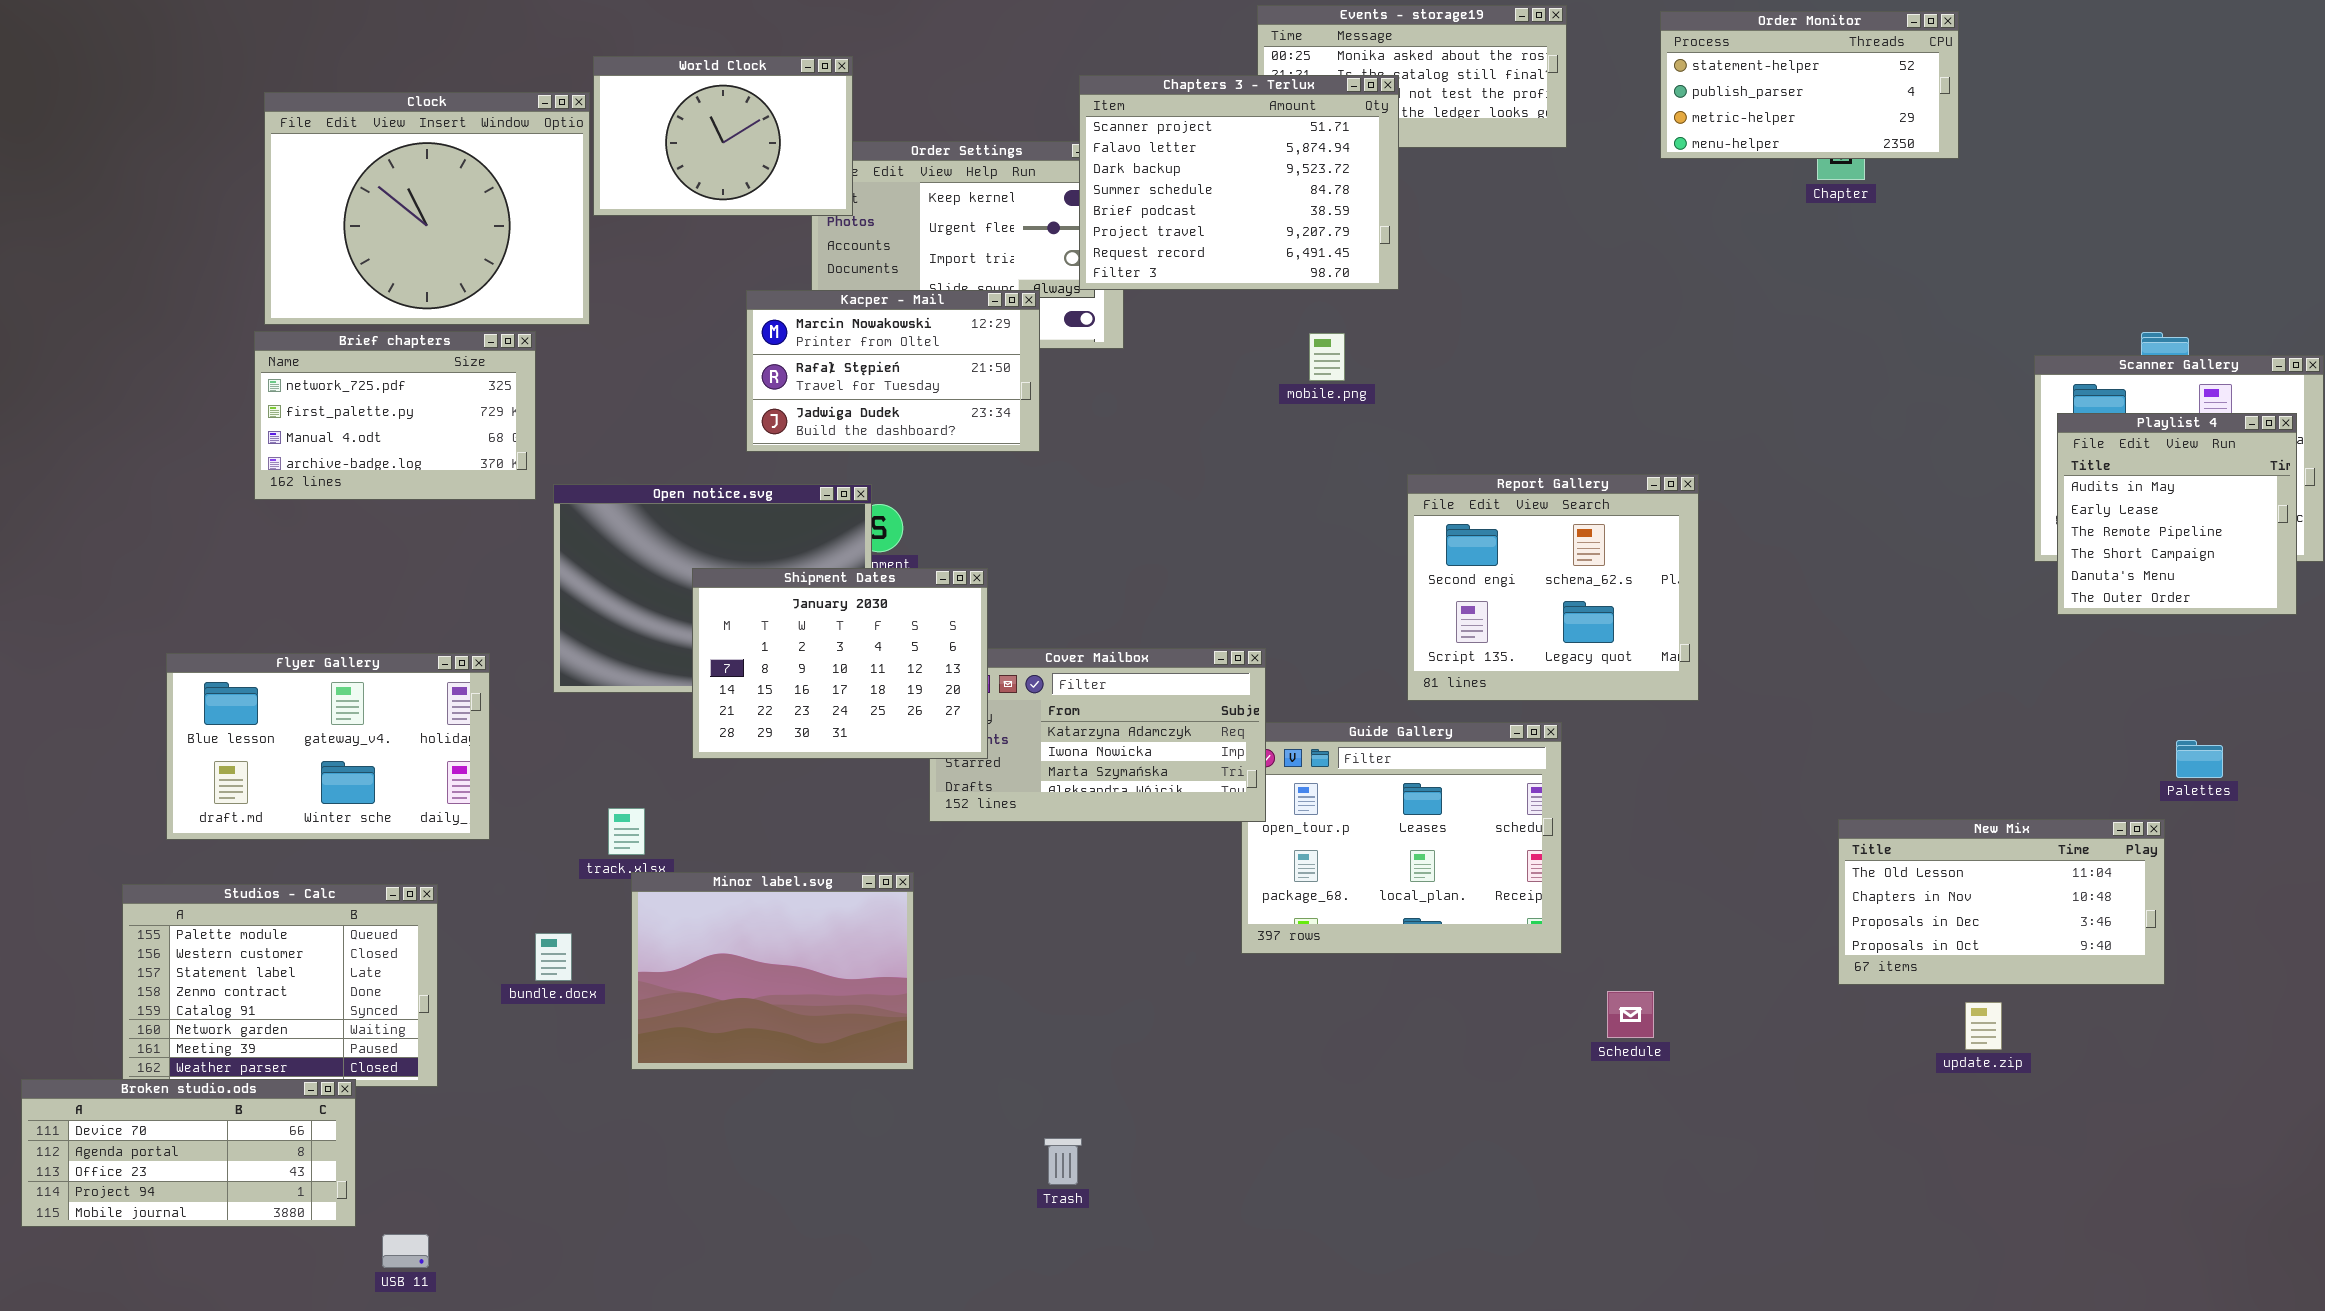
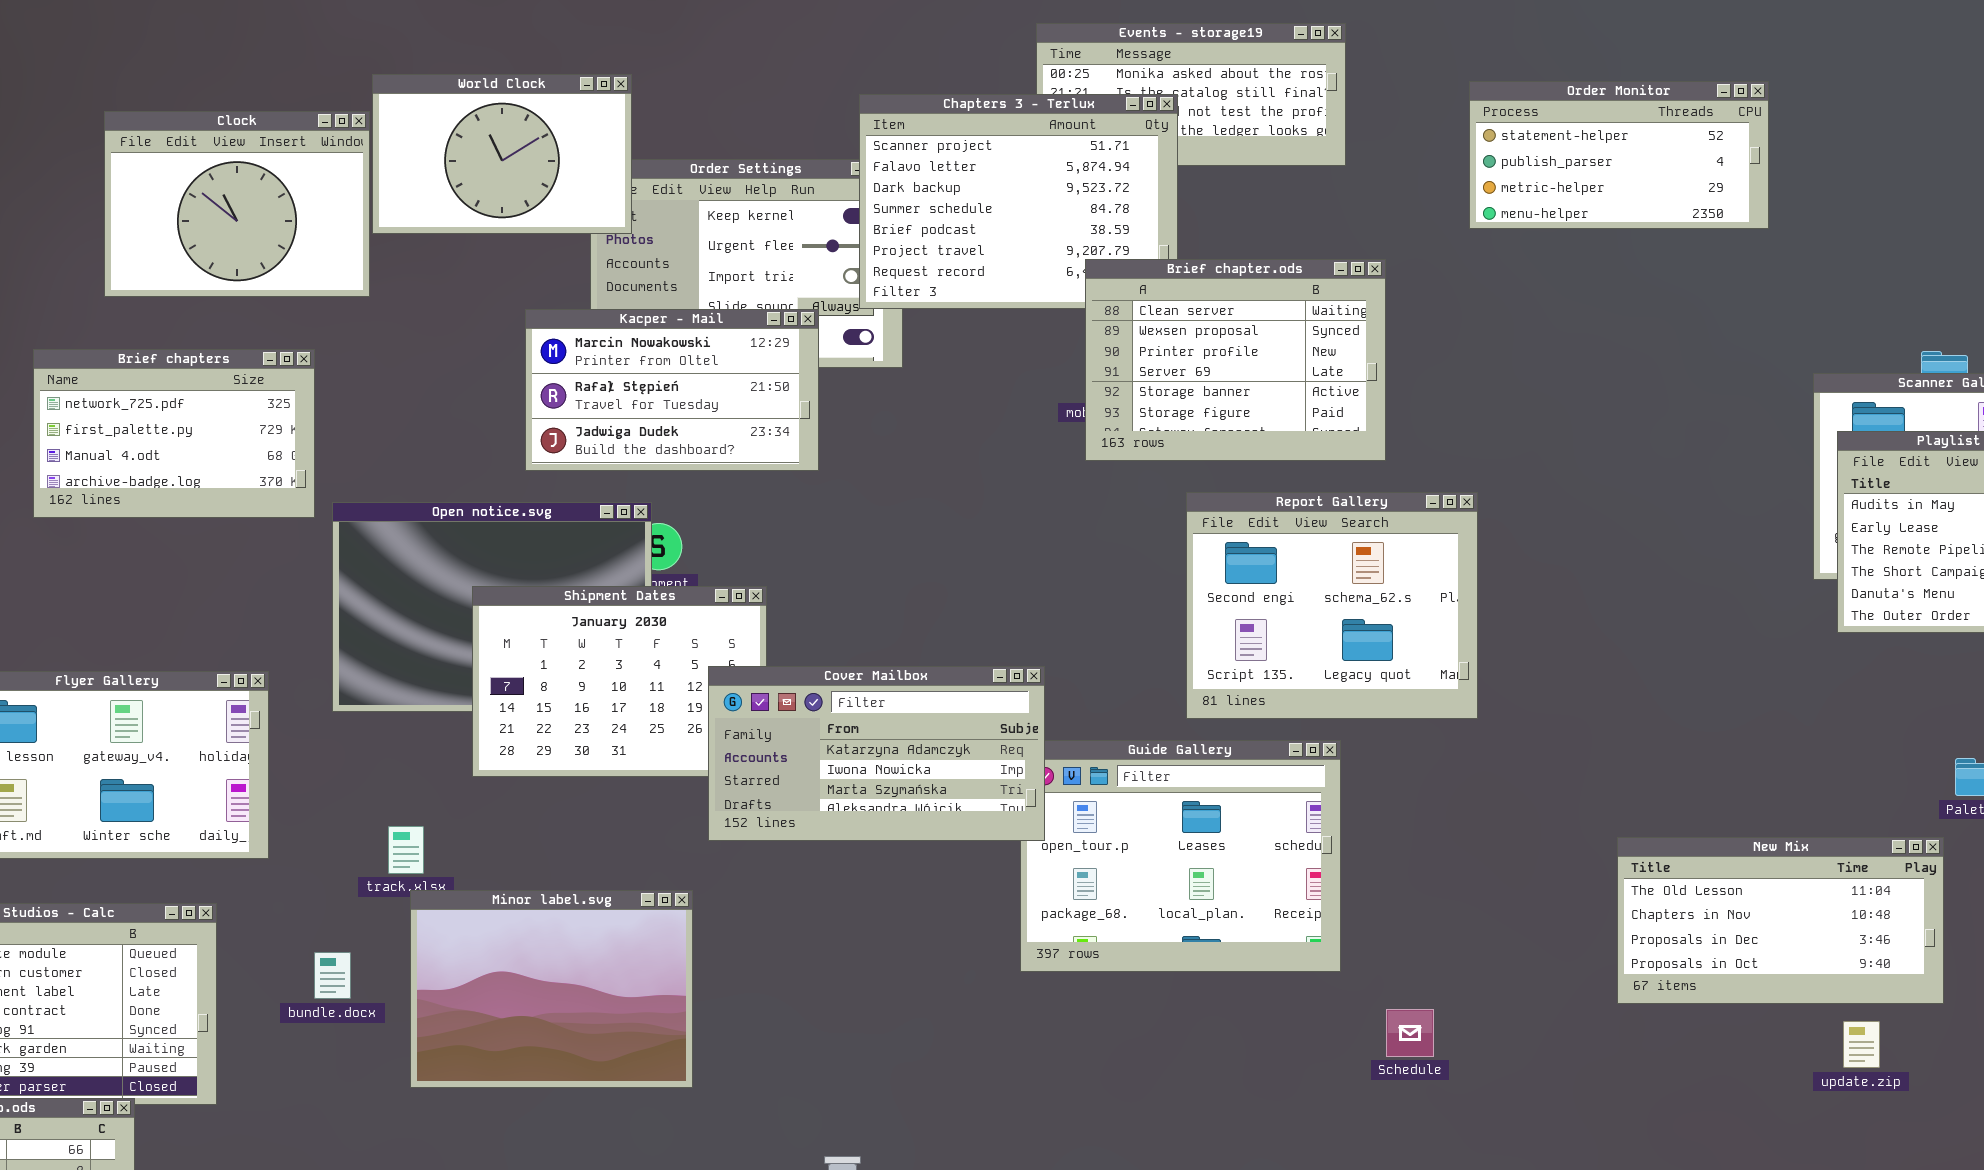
Order Monitor: [1660,11,1959,159] -> [1469,81,1769,229], moved
Clock: [264,92,590,325] -> [104,111,370,297], resized
Brief chapter.ods: none -> [1085,259,1386,461], opened
Cover Mailbox: [929,648,1266,822] -> [708,666,1045,841], raised
update.zip: [1965,1002,2002,1050] -> [1843,1021,1880,1068], moved

